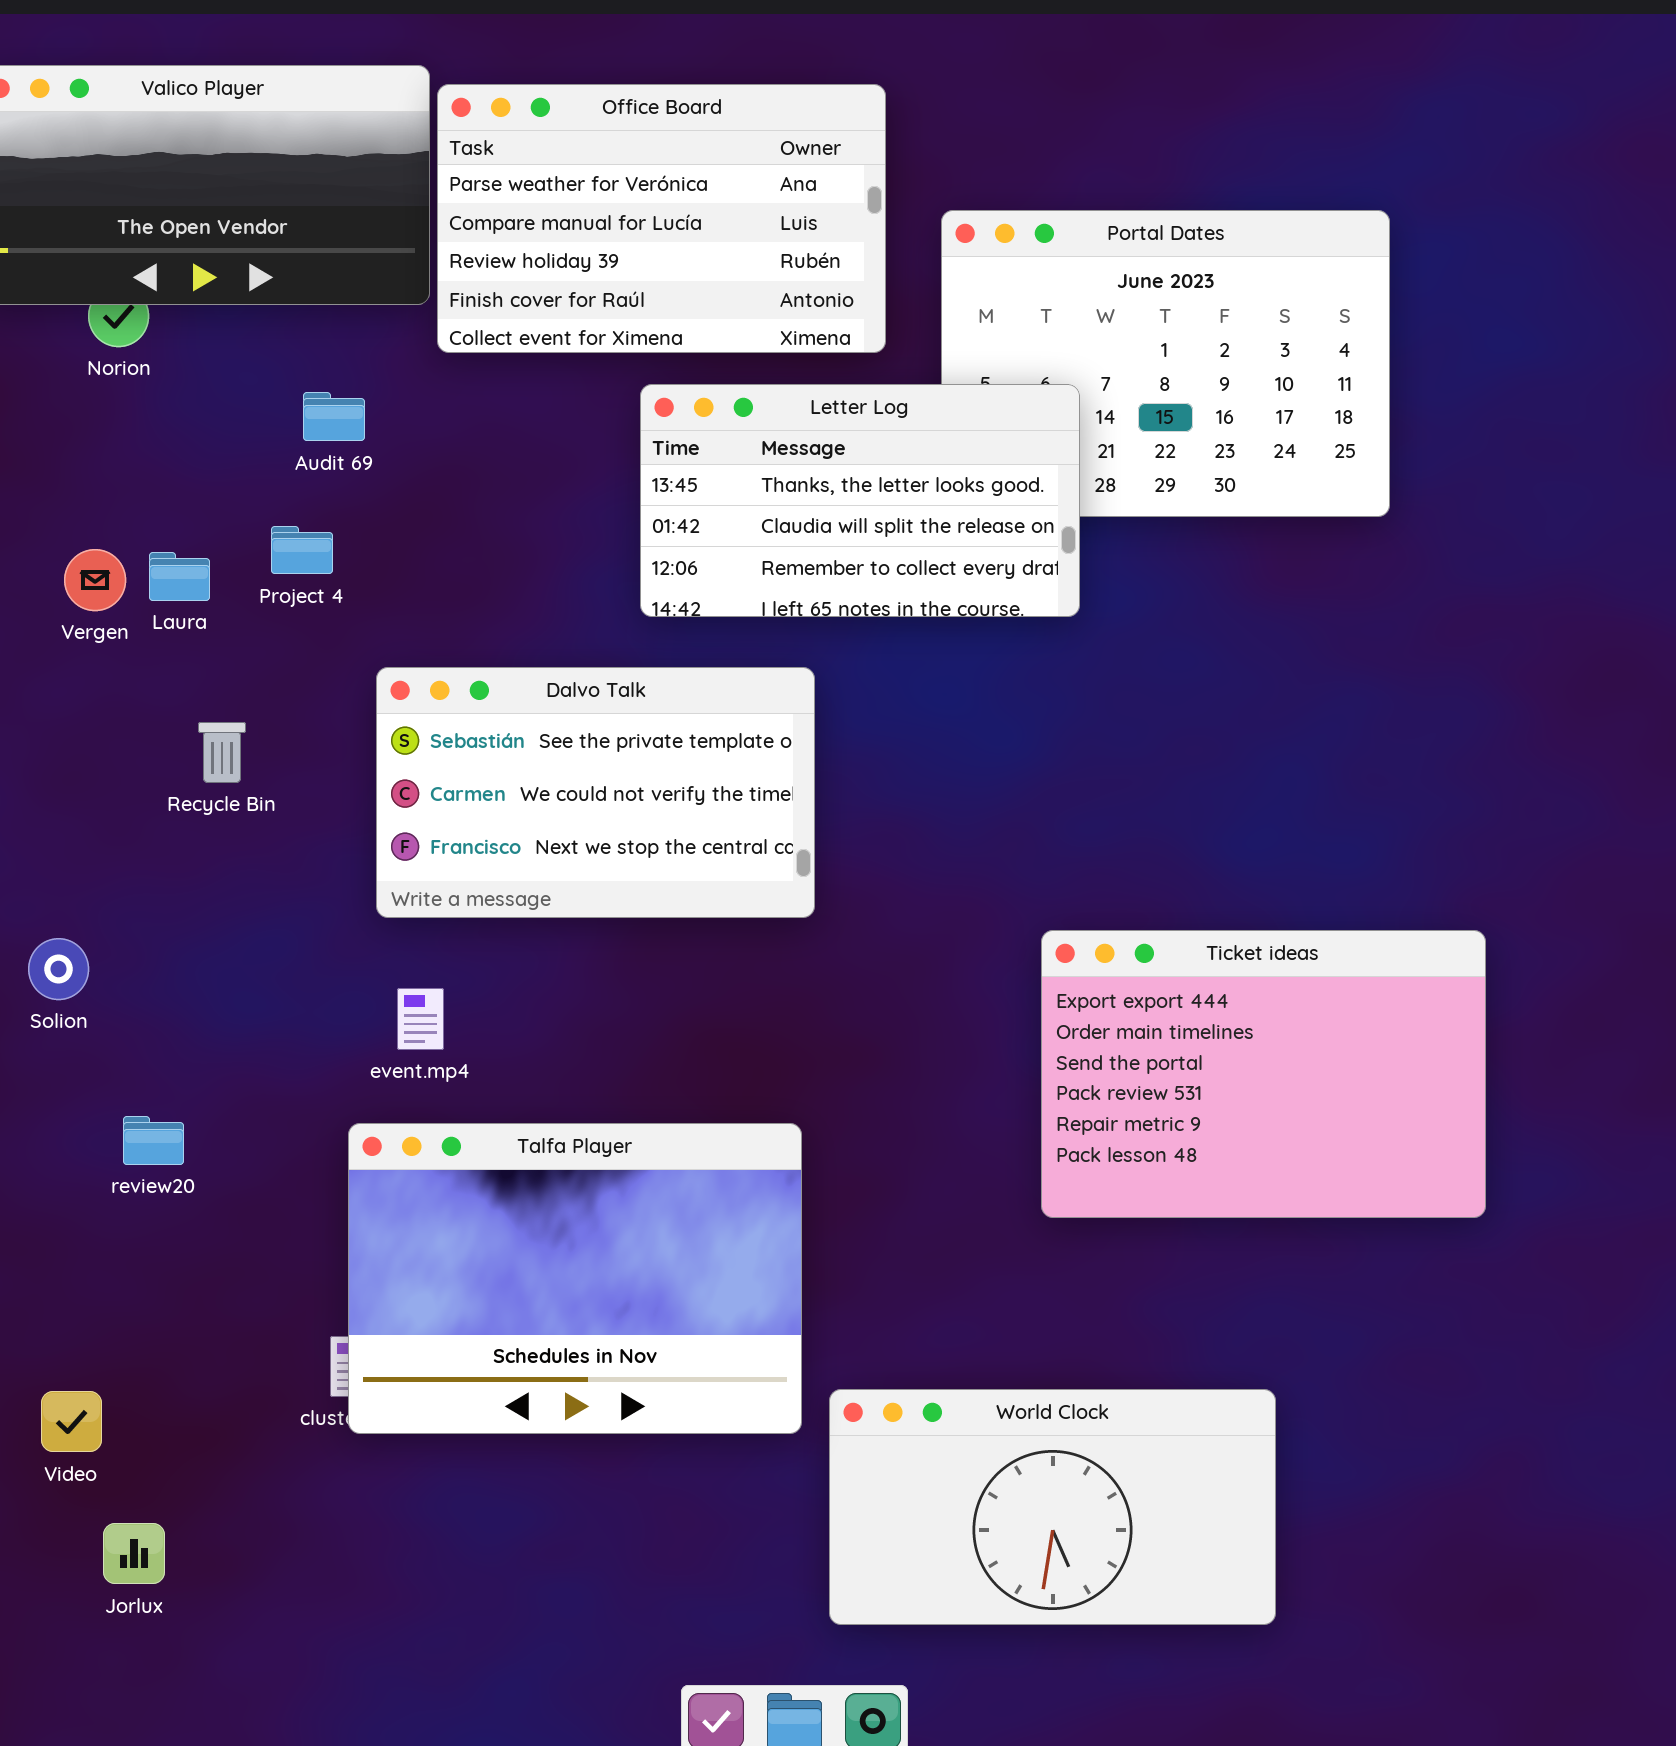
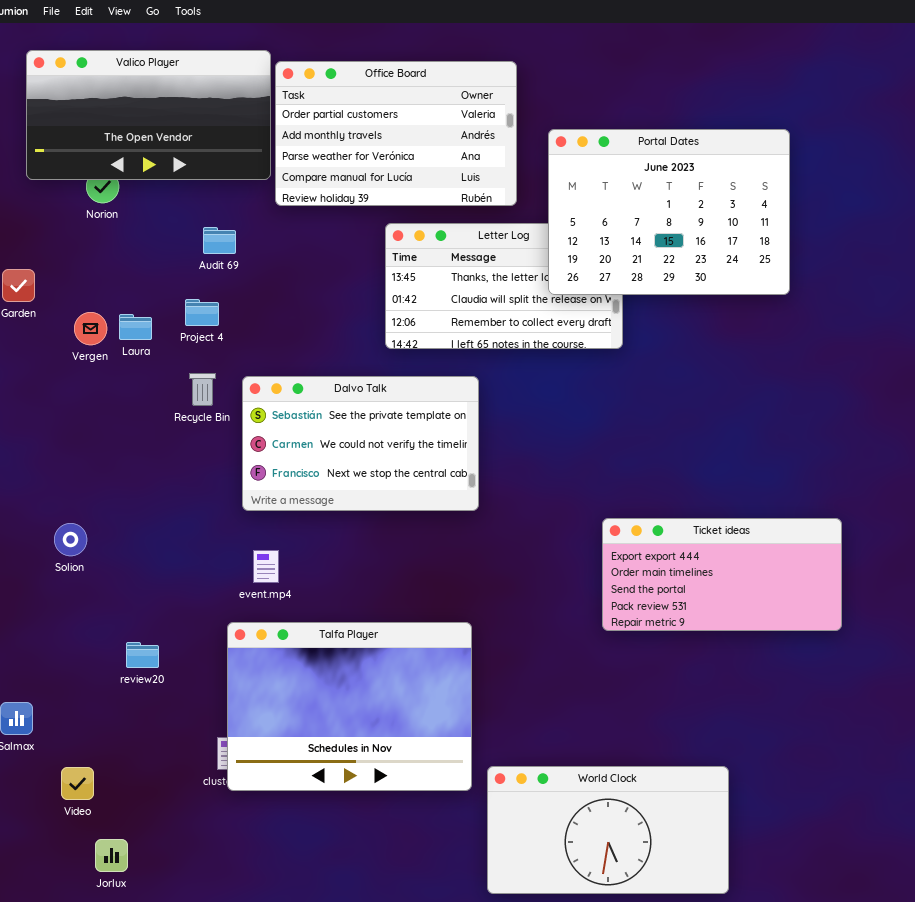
Office Board: [437,84,886,353] -> [275,61,517,206], scrolled up 2 rows
Portal Dates: [941,210,1390,517] -> [548,129,790,295], raised
Recycle Bin: [198,722,246,783] -> [189,373,216,406], moved
Ticket ideas: [1041,930,1486,1218] -> [602,518,842,631], resized
review20: [123,1116,184,1165] -> [126,642,159,668], moved

